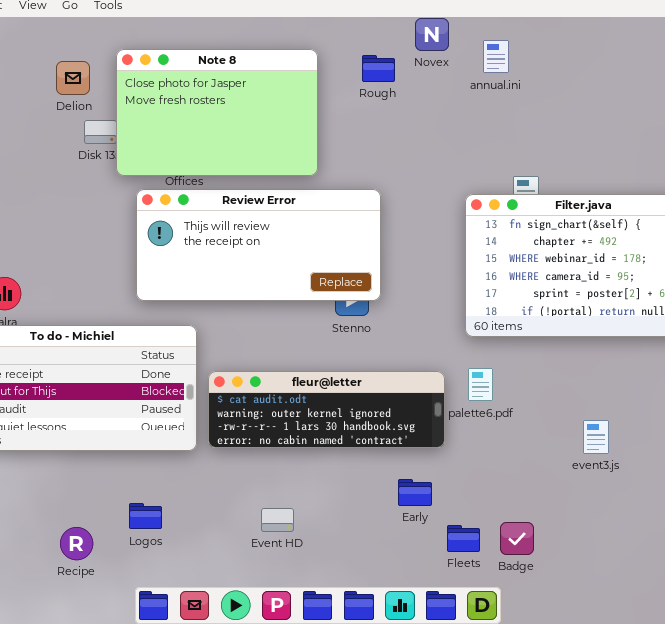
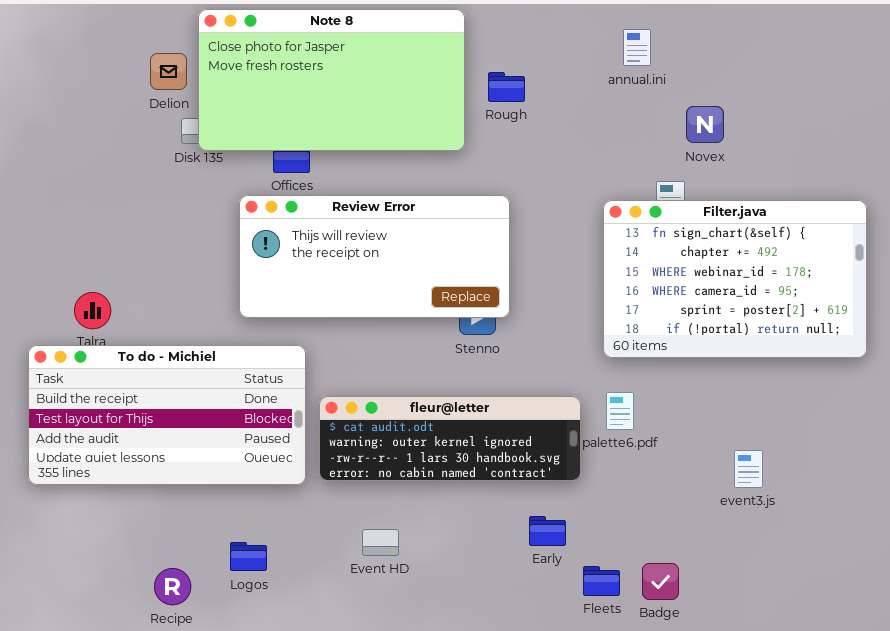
Novex: [415,18,449,51] -> [686,106,724,143], moved
Note 8: [116,49,318,176] -> [198,9,465,151], moved, resized
Rough: [362,55,395,82] -> [488,72,525,102], moved
Event HD: [261,508,294,532] -> [362,529,399,556], moved

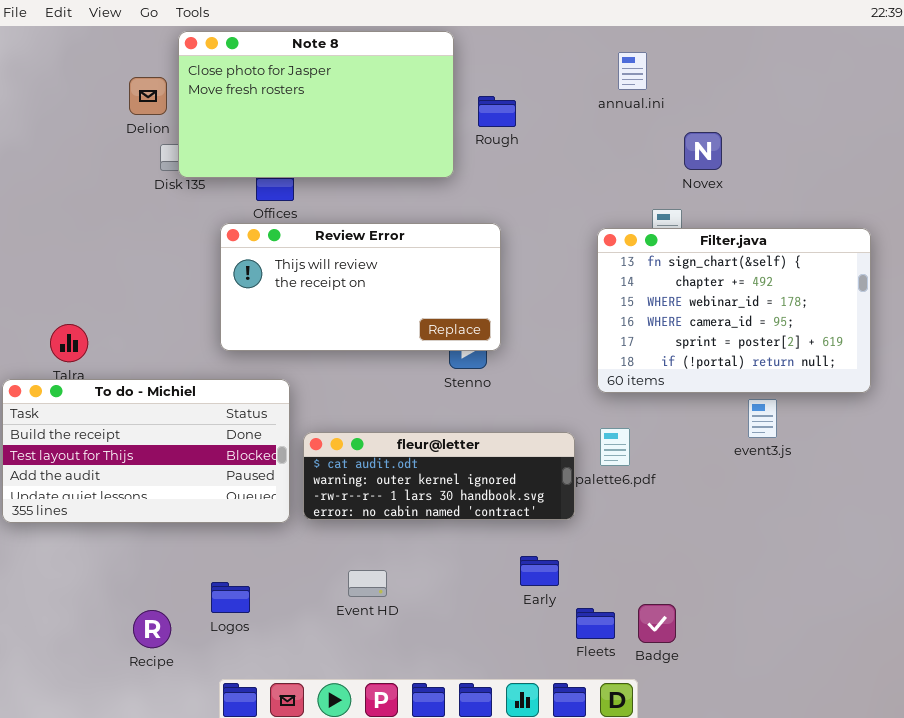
event3.js: [734,450,763,488] -> [748,399,777,438], moved

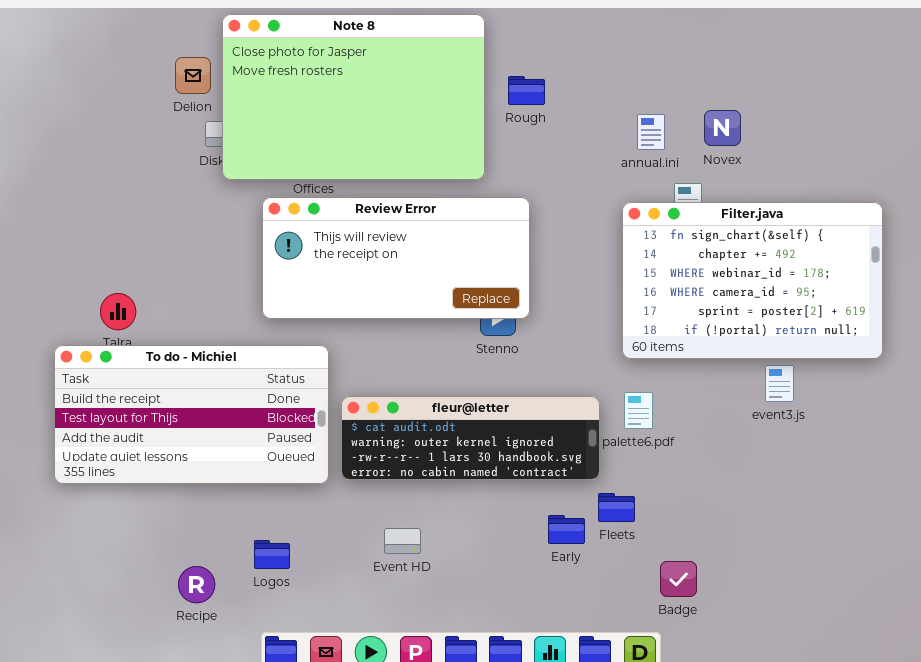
Note 8: [178,31,454,178] -> [222,14,485,180], resized
annual.ini: [618,52,647,90] -> [637,114,665,150], moved
Fleets: [576,608,615,639] -> [598,493,635,522], moved

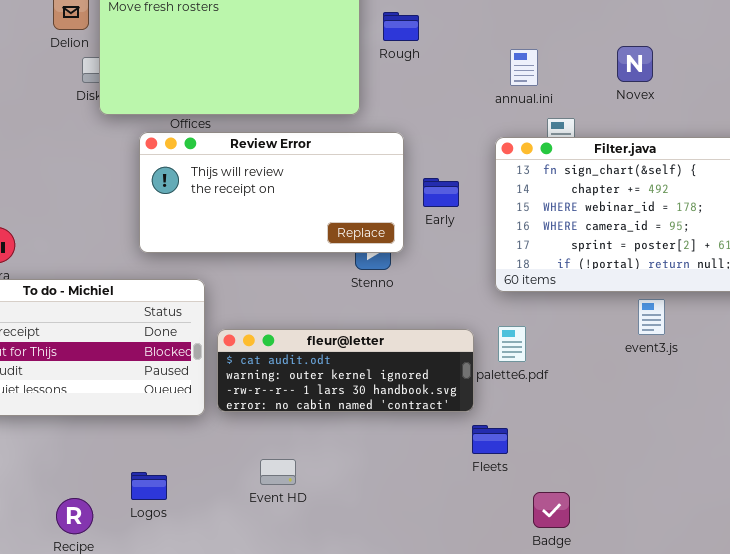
Novex: [704,110,741,146] -> [617,46,653,82], moved
Early: [548,515,585,544] -> [423,178,459,207], moved

